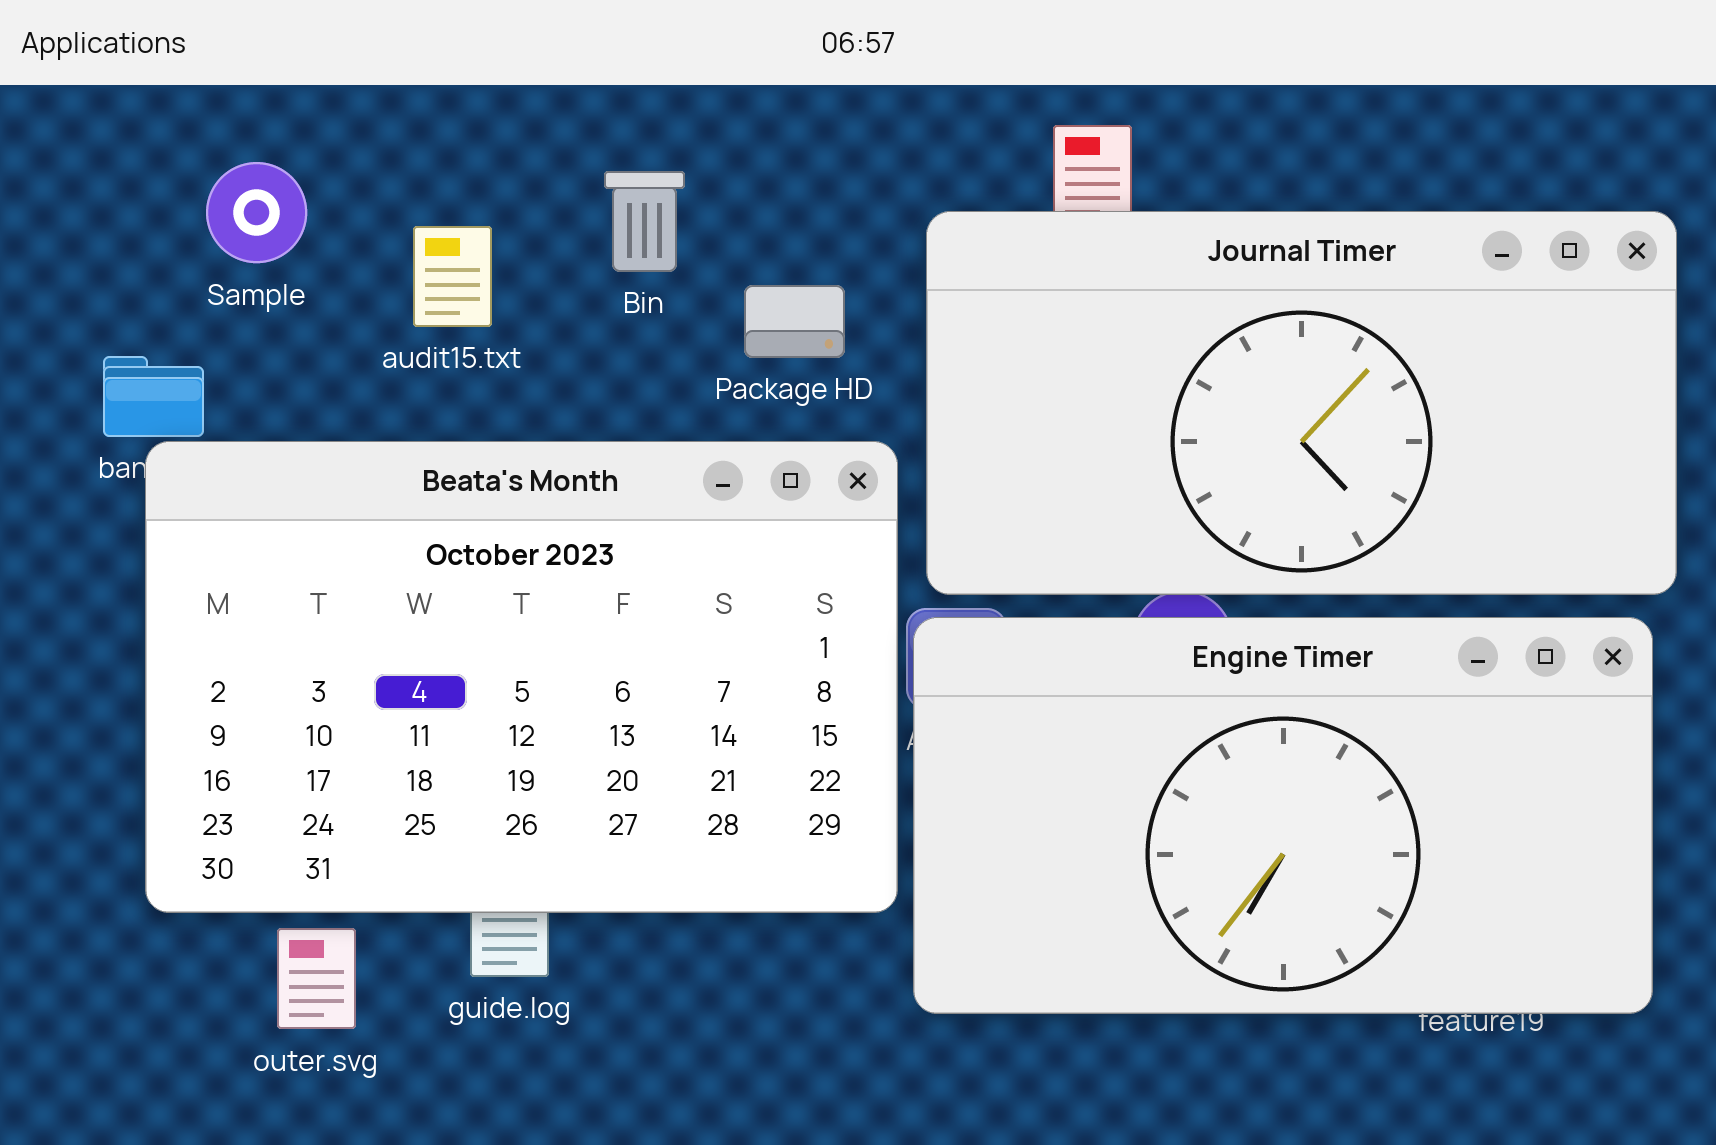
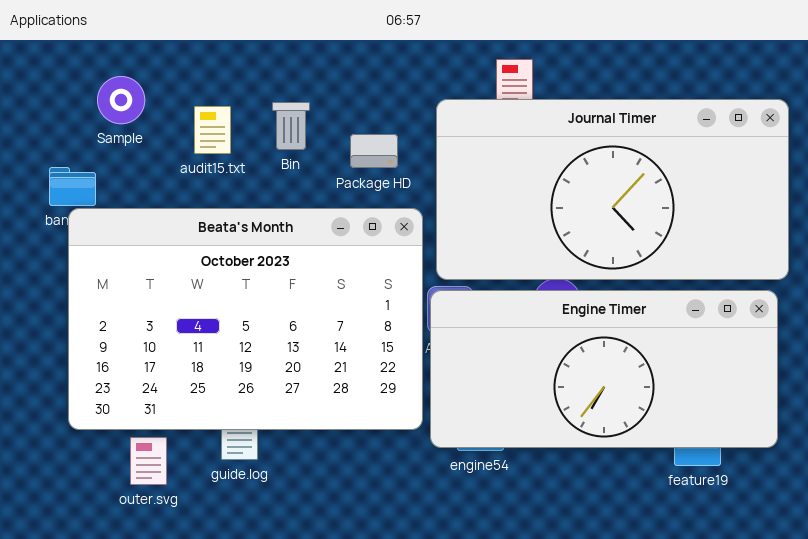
Bin: [604,171,685,272] -> [272,102,310,150], moved
Engine Timer: [913,617,1653,1014] -> [430,290,778,448], resized

